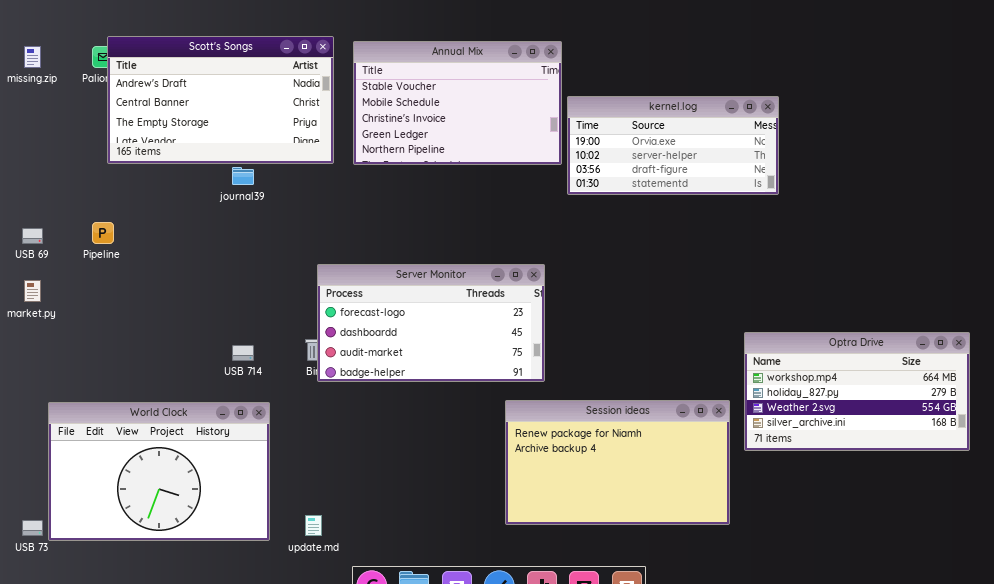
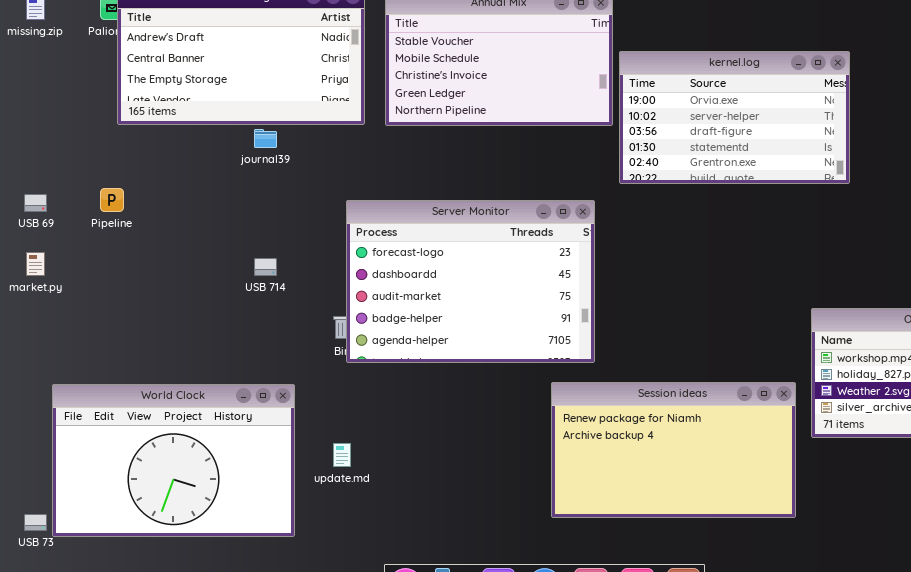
kernel.log: [567,96,779,195] -> [619,51,850,184], resized
Server Monitor: [317,264,545,382] -> [346,200,595,363], resized
USB 714: [232,345,254,361] -> [254,258,277,276], moved
update.md: [305,515,322,536] -> [333,443,351,467], moved

